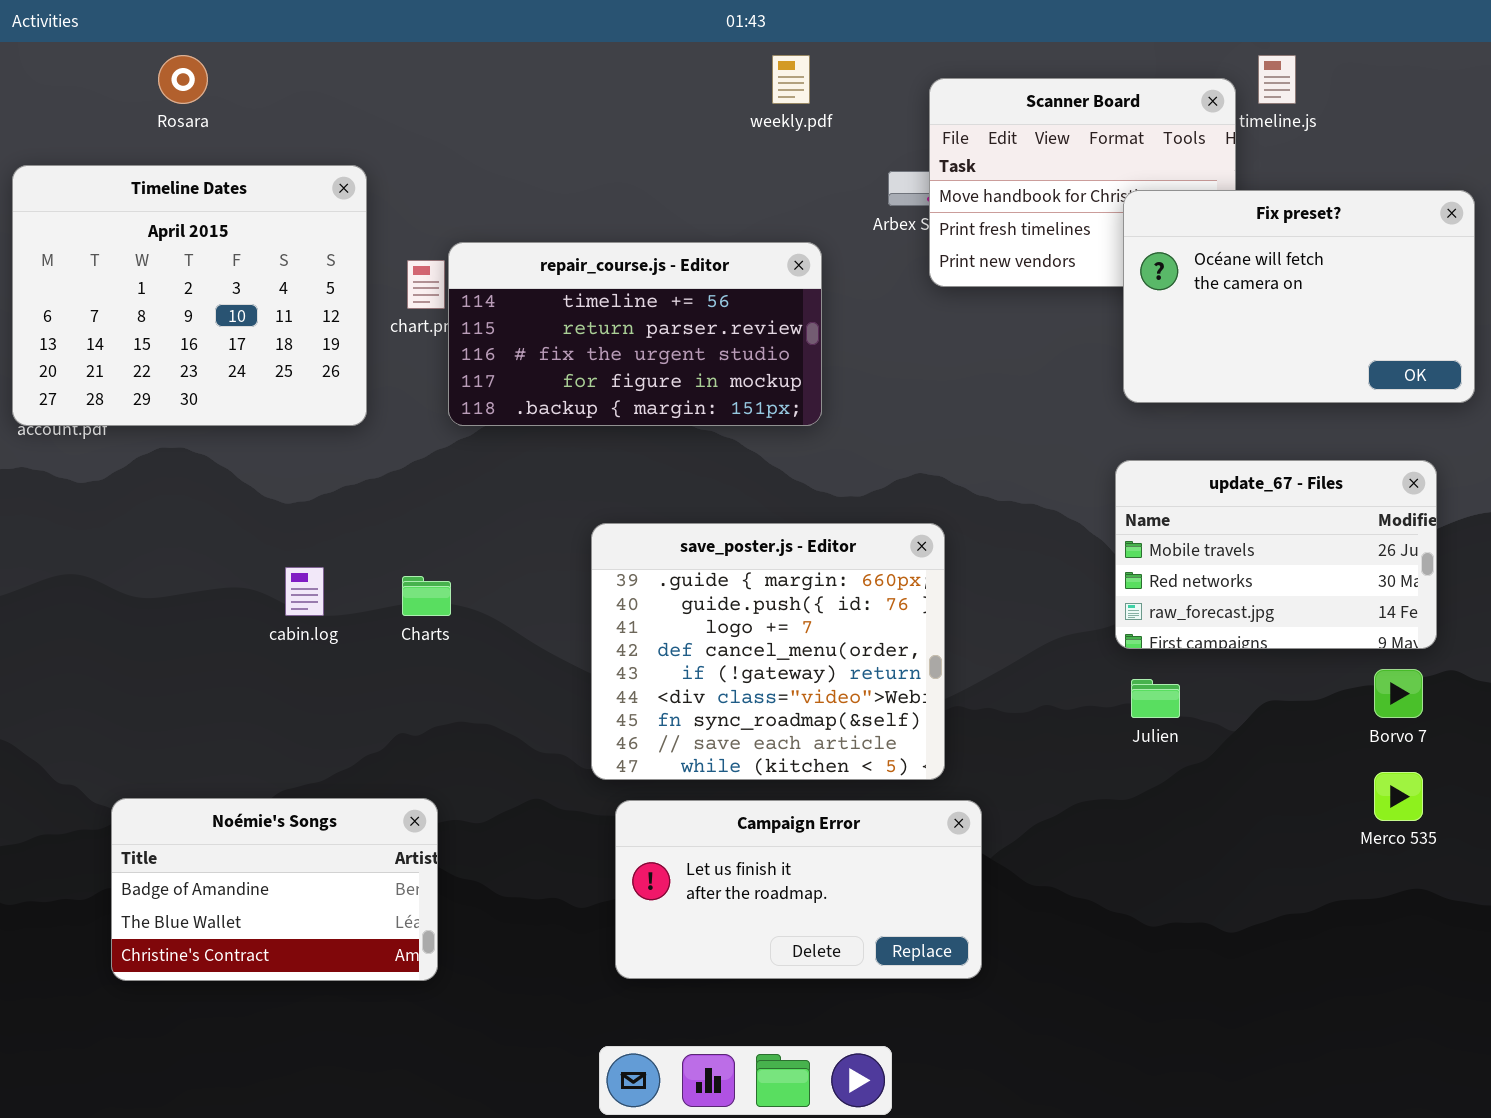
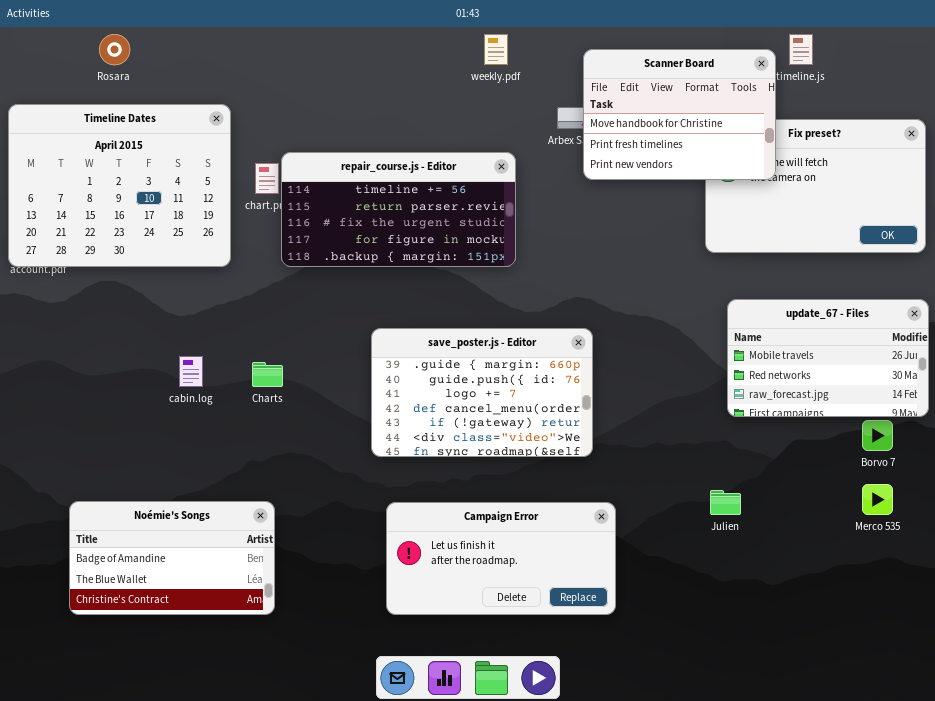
Scanner Board: [929,78,1236,287] -> [583,49,776,180], raised
update_67 - Files: [1115,460,1437,649] -> [727,299,929,417], moved
save_poster.js - Editor: [591,523,945,780] -> [371,328,593,457], resized
Julien: [1131,679,1180,718] -> [710,490,741,515], moved

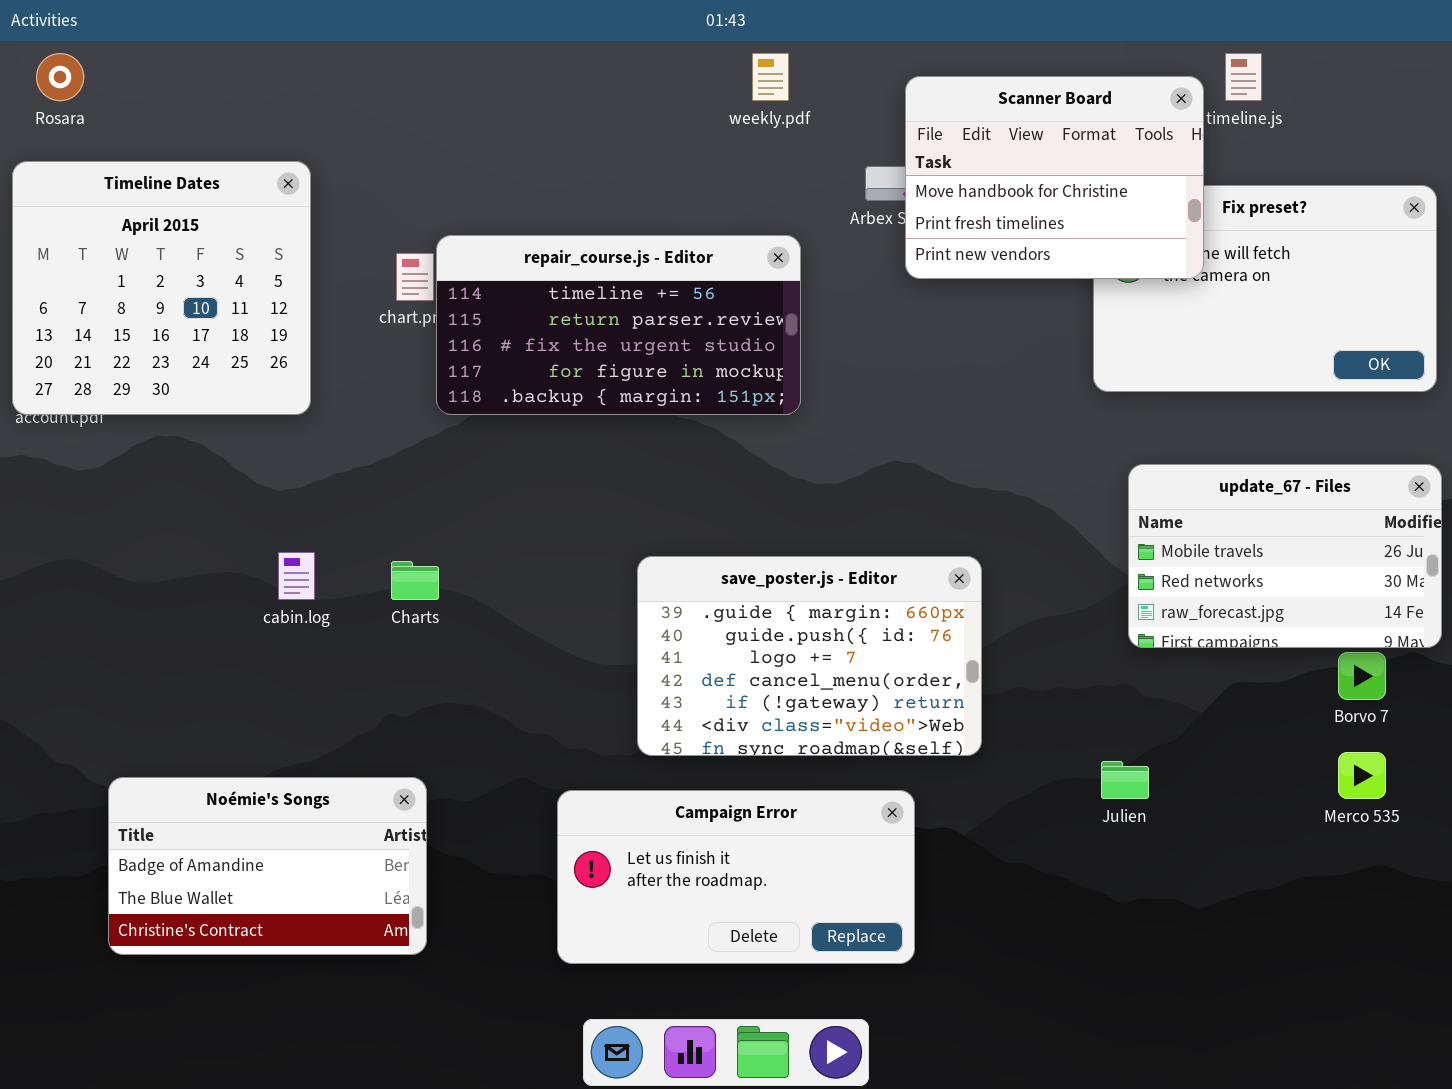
Rosara: [99,34,130,65] -> [36,53,84,101], moved
Timeline Dates: [8,104,231,267] -> [12,161,311,415], resized
save_poster.js - Editor: [371,328,593,457] -> [637,556,982,756], moved
Campaign Error: [386,502,616,615] -> [557,790,915,964], moved

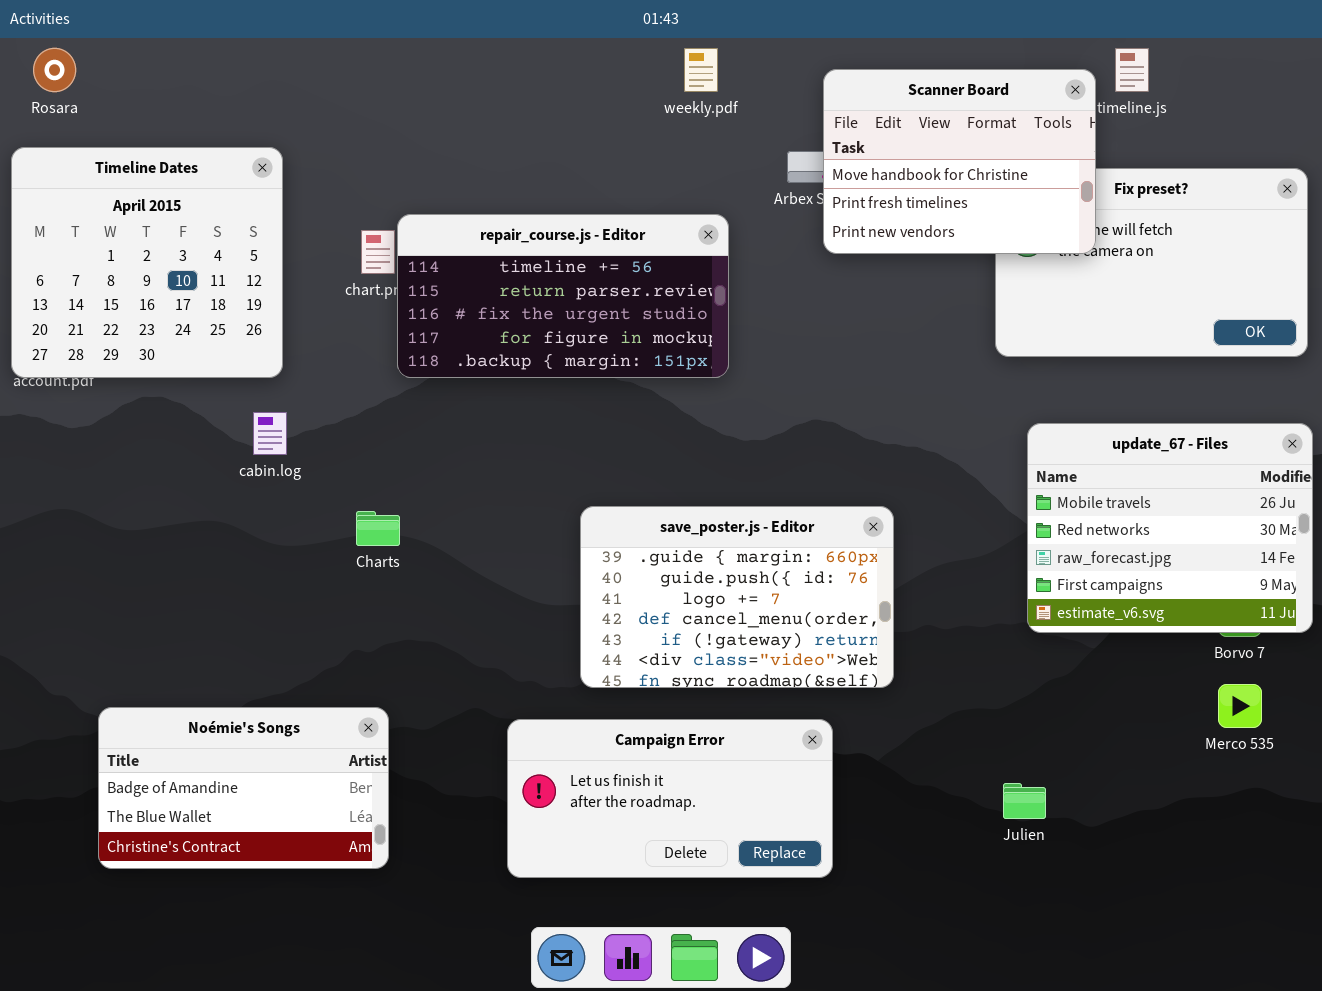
update_67 - Files: [1128,464,1442,648] -> [1027,423,1313,633], resized
cabin.log: [278,552,315,600] -> [253,412,287,455], moved
Julien: [1101,761,1149,799] -> [1003,783,1046,819], moved

